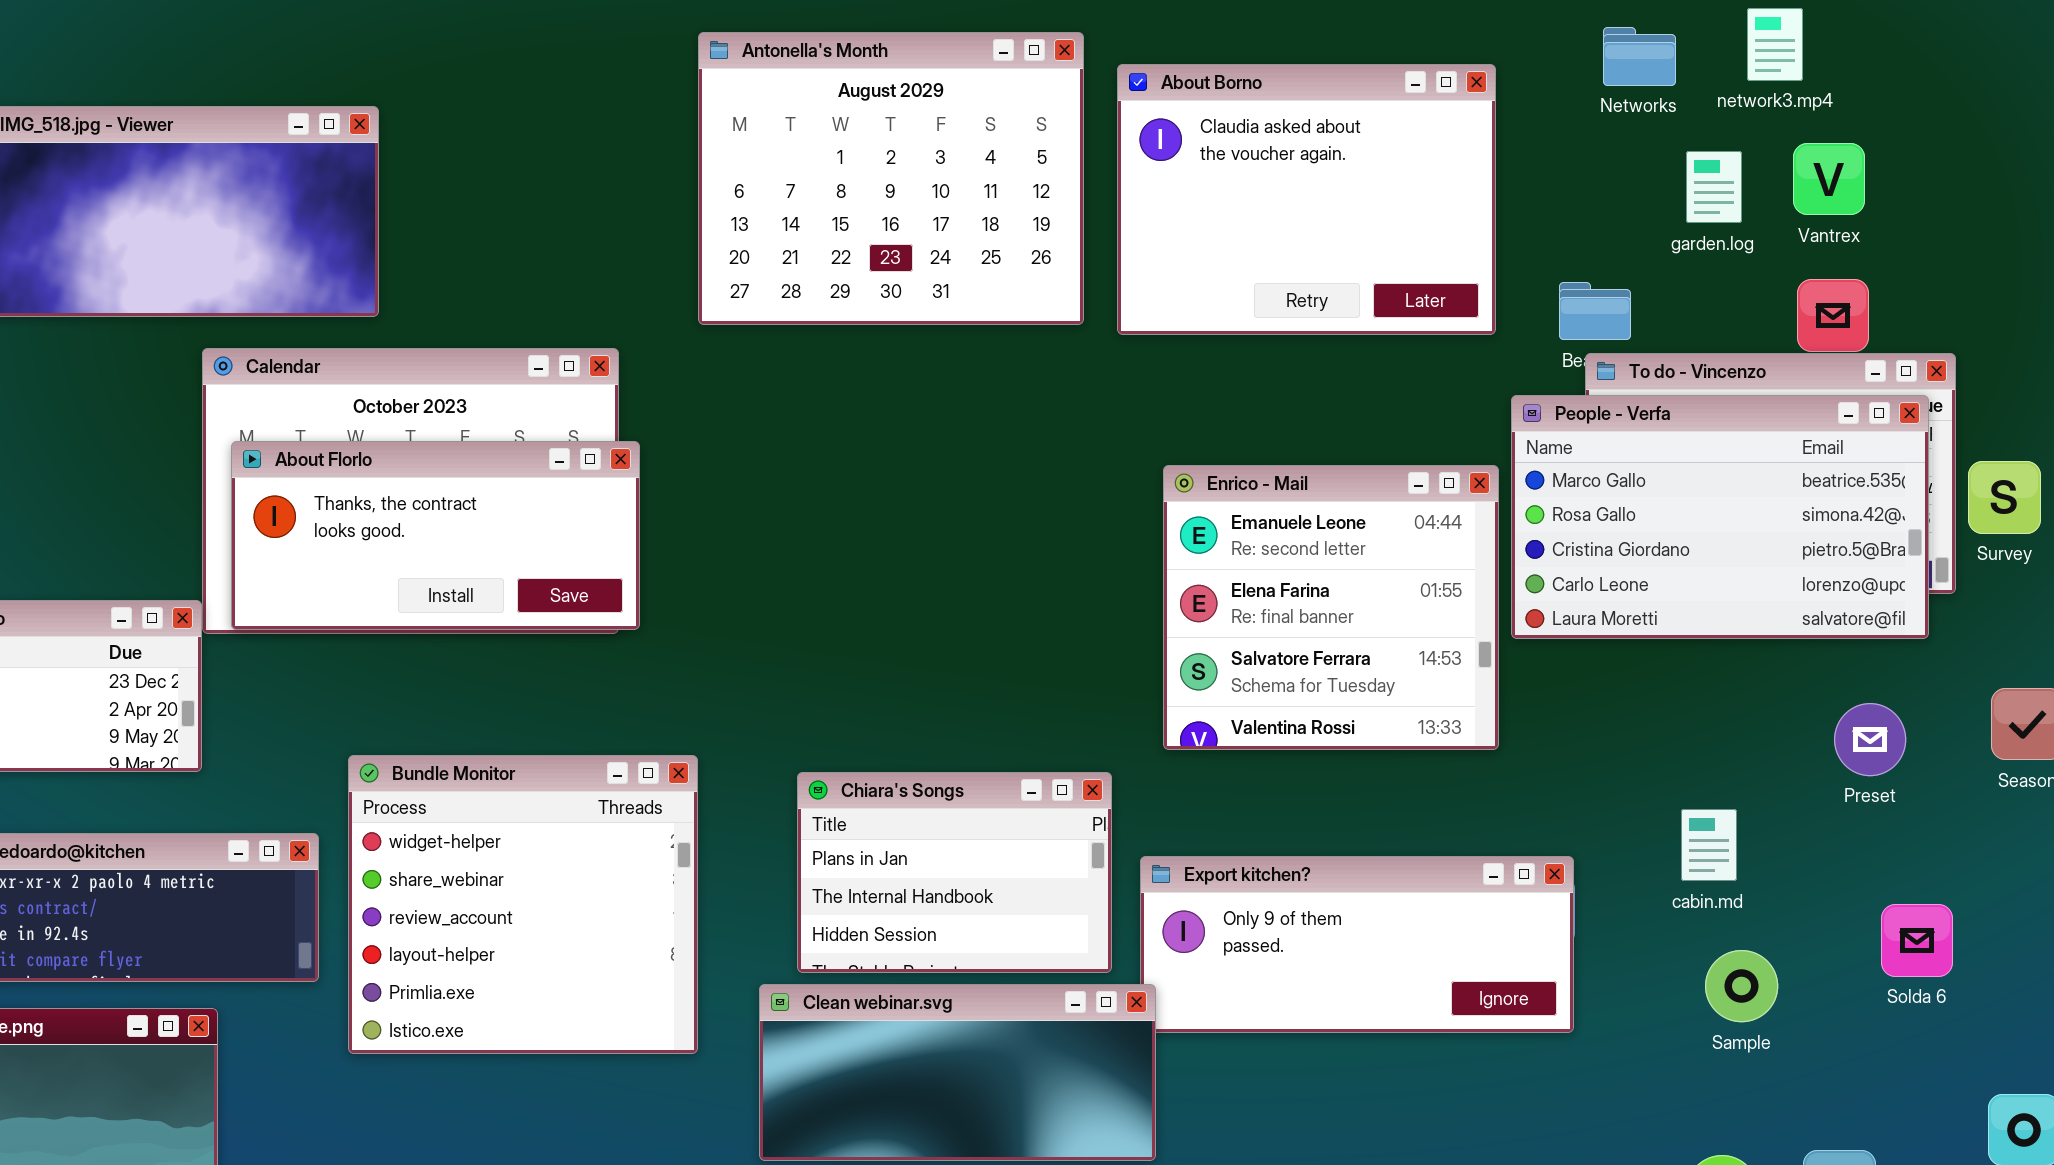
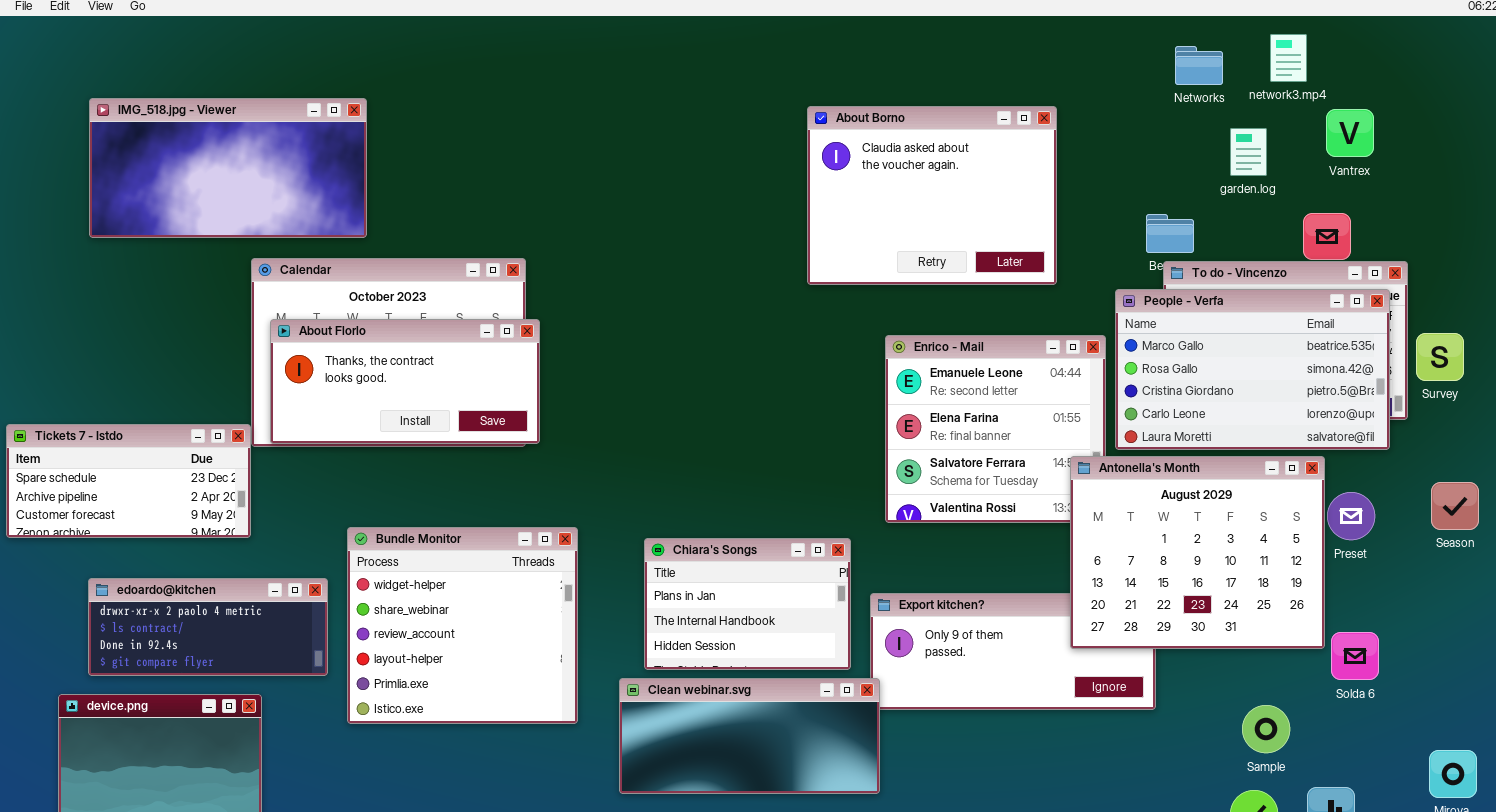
Antonella's Month: [698,32,1084,325] -> [1070,456,1325,649], moved
About Borno: [1117,64,1496,335] -> [807,106,1057,285], moved
Vantrex: [1793,143,1865,215] -> [1326,109,1374,157], moved
Solda 6: [1881,904,1953,977] -> [1331,632,1379,680], moved
Sample: [1705,950,1778,1022] -> [1242,705,1290,753], moved

